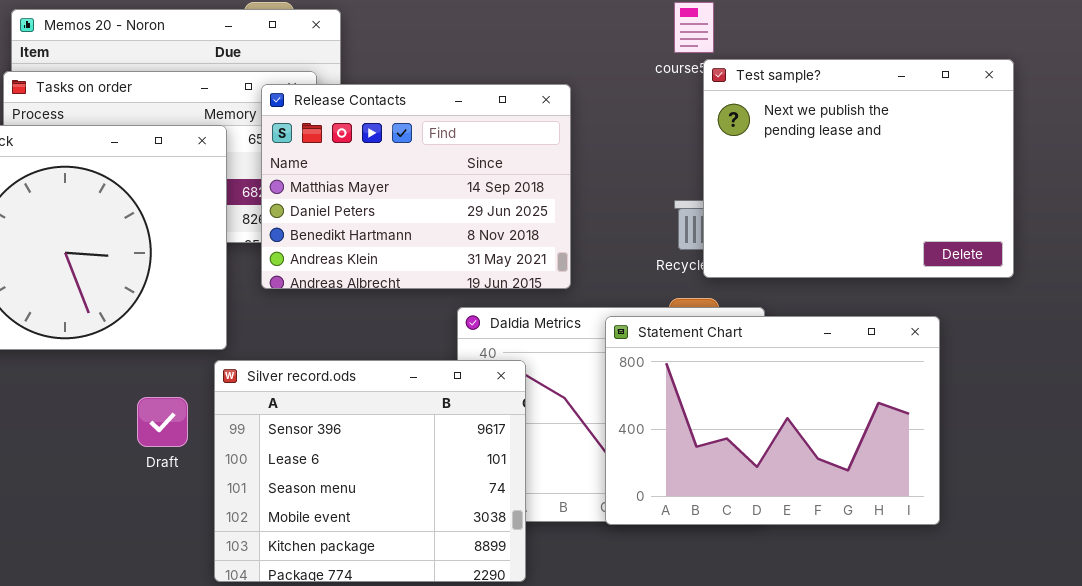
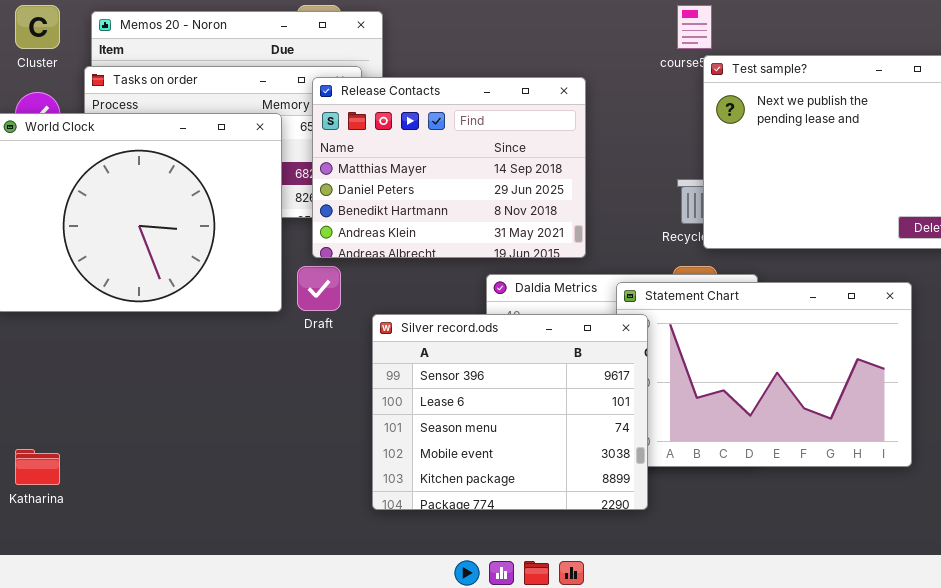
Silver record.ods: [214,360,526,582] -> [372,314,648,510], moved
Draft: [137,397,188,447] -> [297,266,341,311], moved

